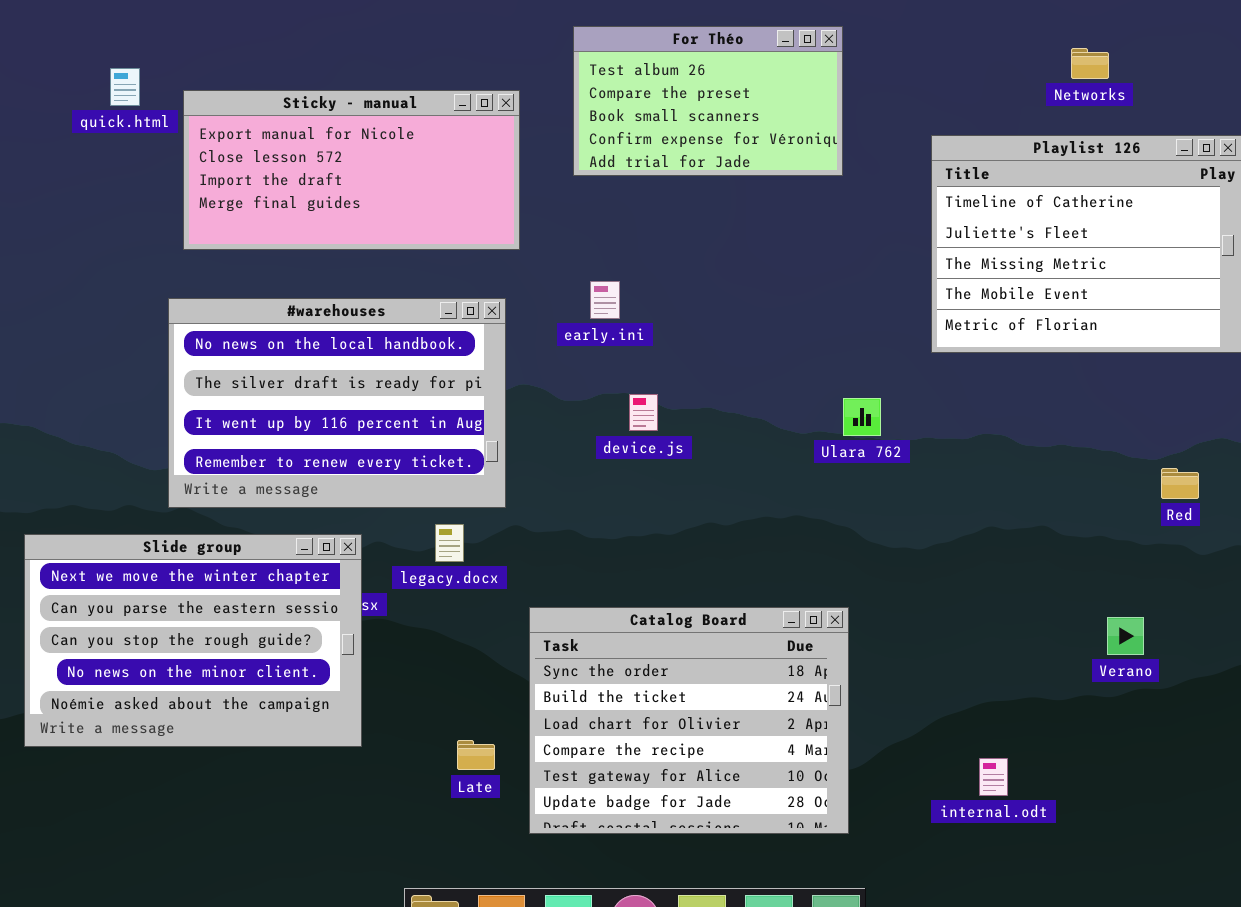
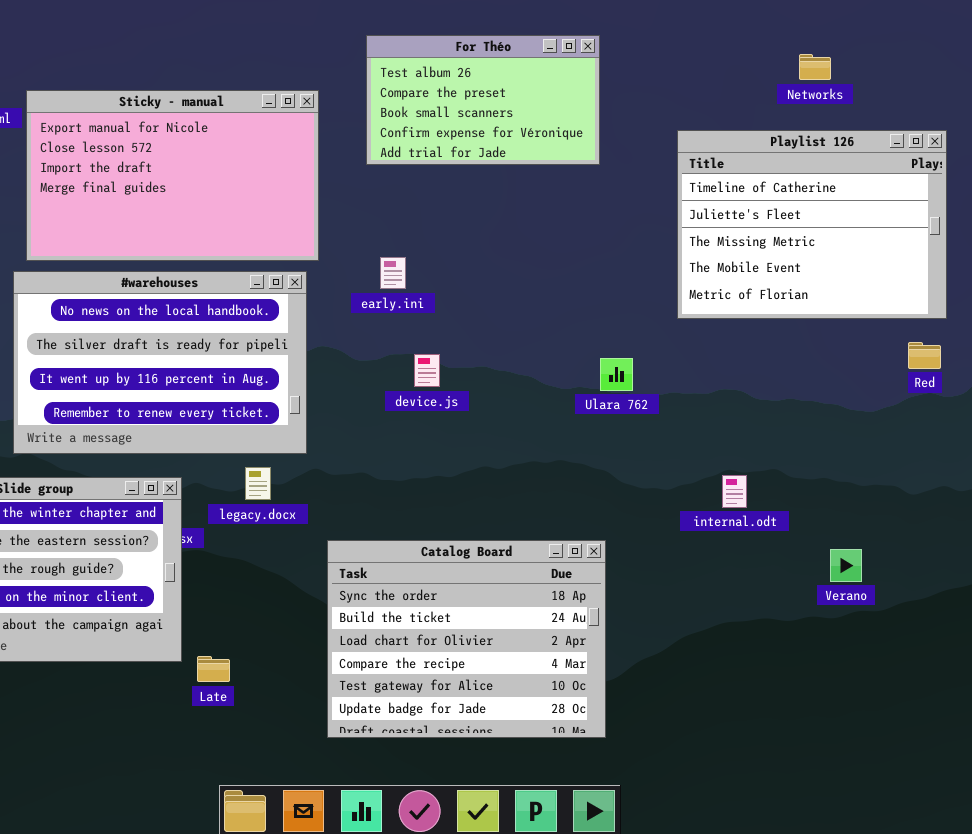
Sticky - manual: [183,90,520,250] -> [26,90,319,261], resized
Red: [1161,468,1199,499] -> [908,342,941,369], moved
Late: [457,740,495,770] -> [197,656,230,682], moved
internal.odt: [979,758,1008,796] -> [722,475,747,508], moved

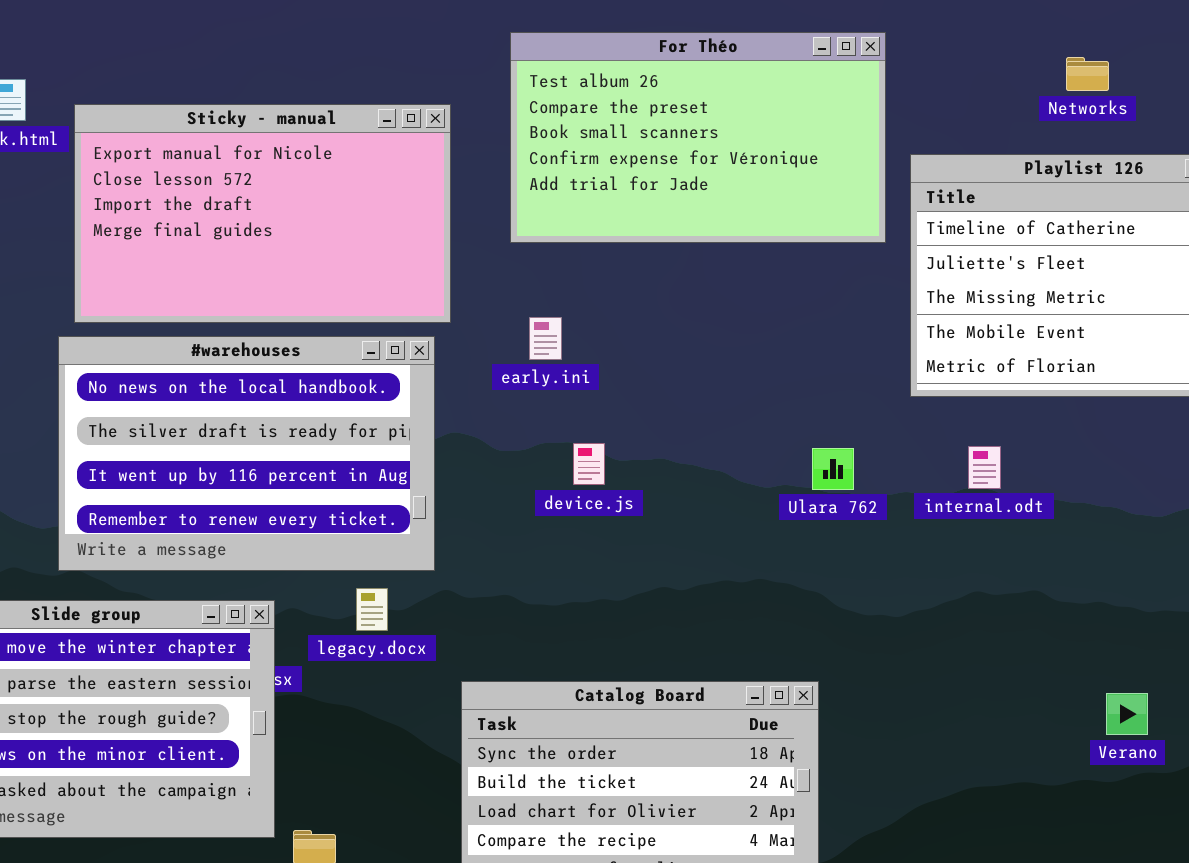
For Théo: [366,35,600,165] -> [510,32,886,243], resized
internal.odt: [722,475,747,508] -> [968,446,1001,489], moved

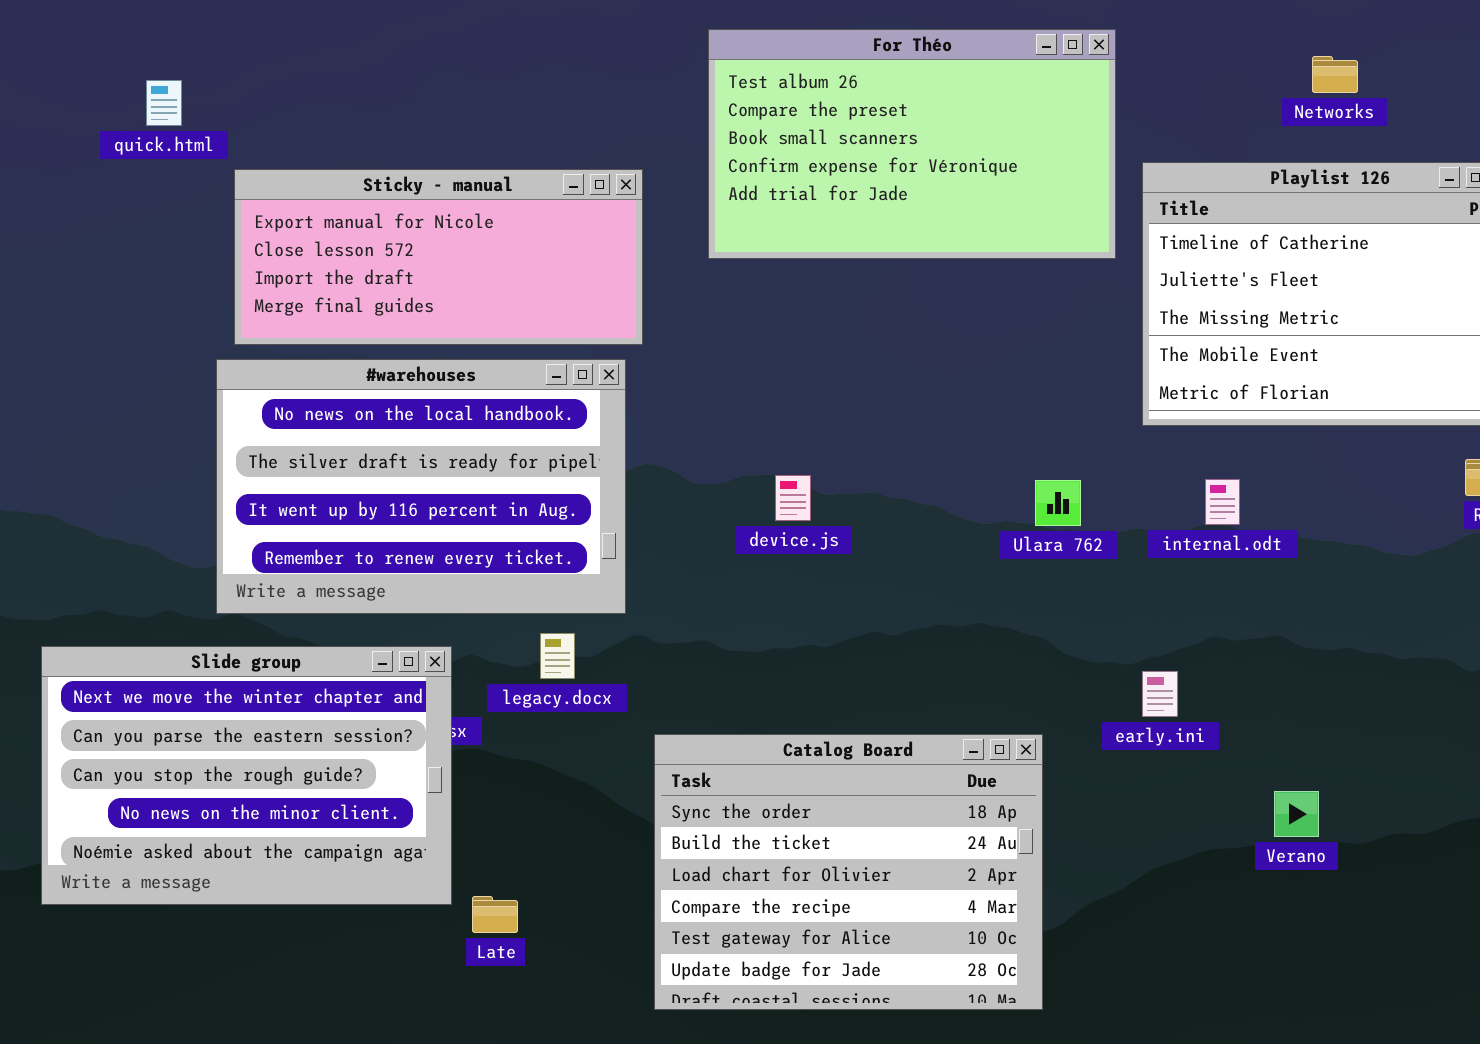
Sticky - manual: [74,104,451,323] -> [234,169,643,345], resized
early.ini: [529,317,562,360] -> [1142,671,1178,717], moved
Verano: [1106,693,1148,735] -> [1274,791,1319,837], moved

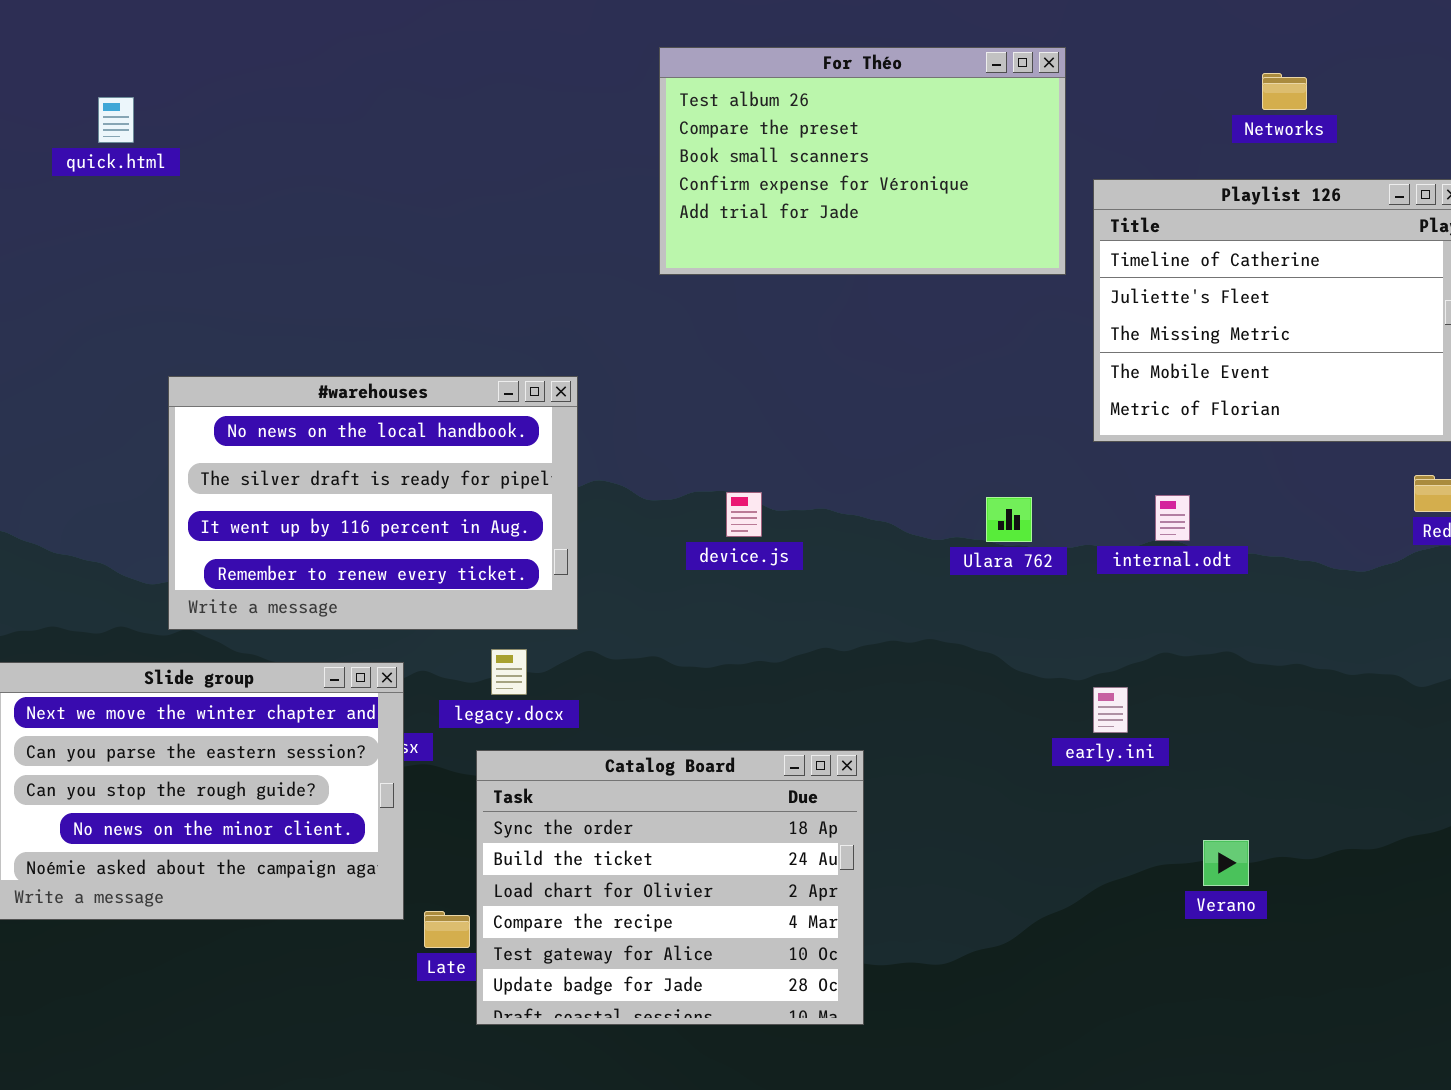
Sticky - manual: [234,169,643,345] -> none, closed
Catalog Board: [654,734,1043,1010] -> [476,750,864,1025], moved
Verano: [1274,791,1319,837] -> [1203,840,1249,886], moved

